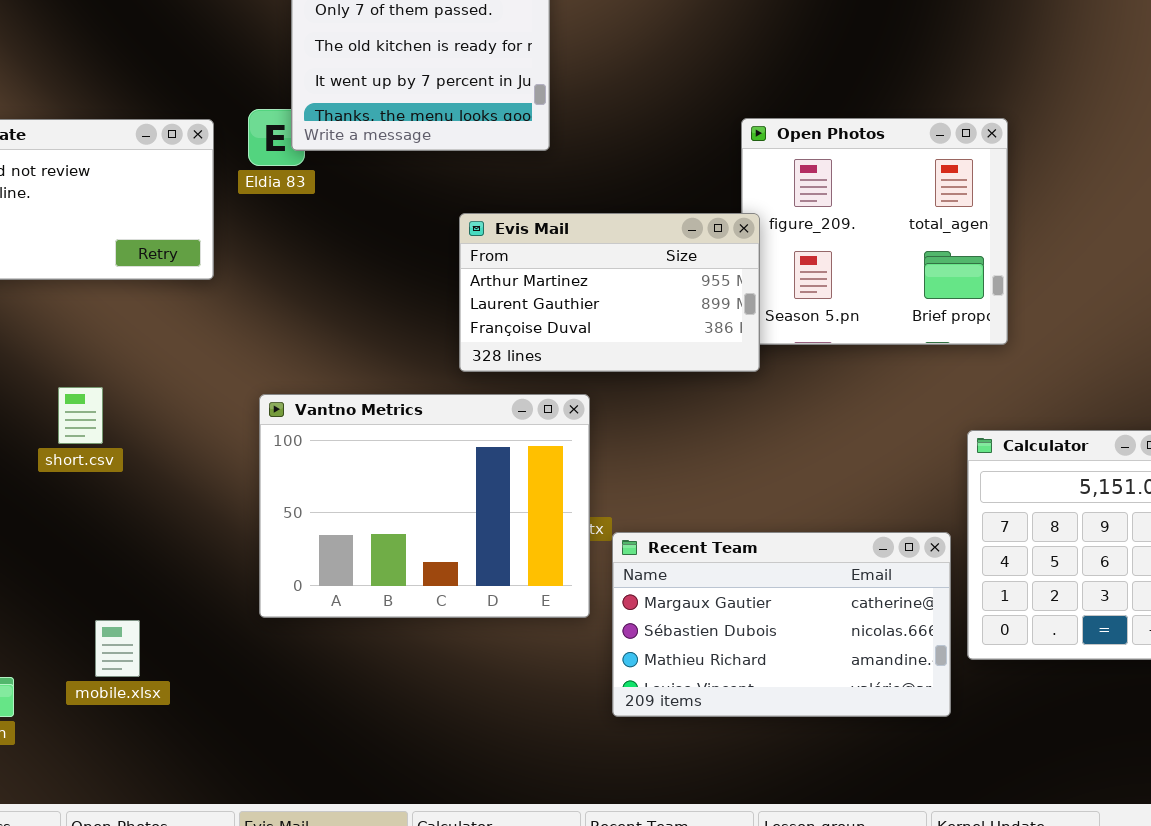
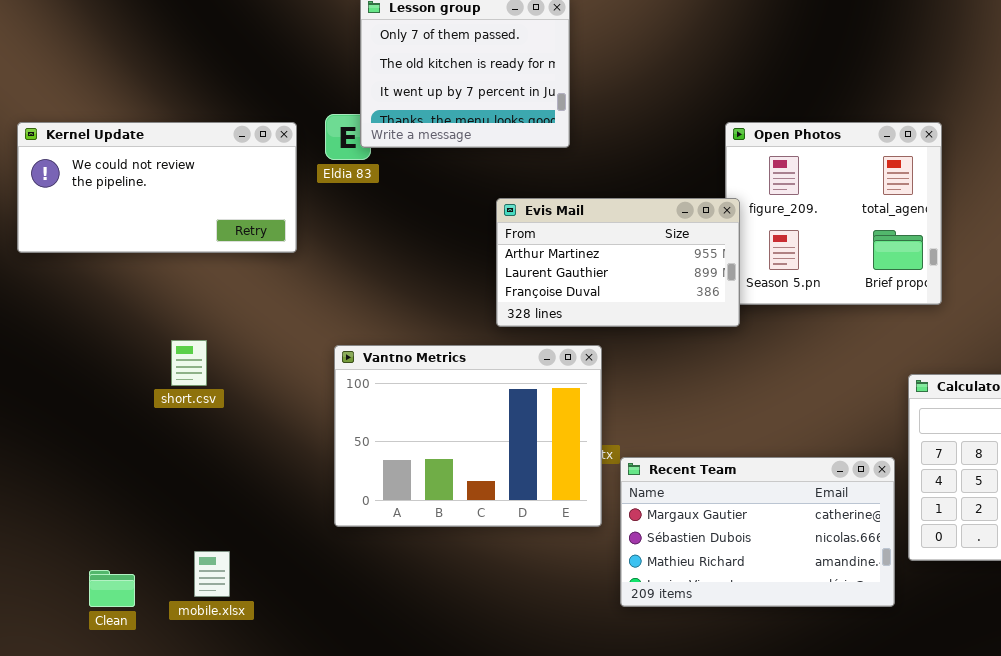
mobile.xlsx: [95,620,140,677] -> [194,551,230,597], moved

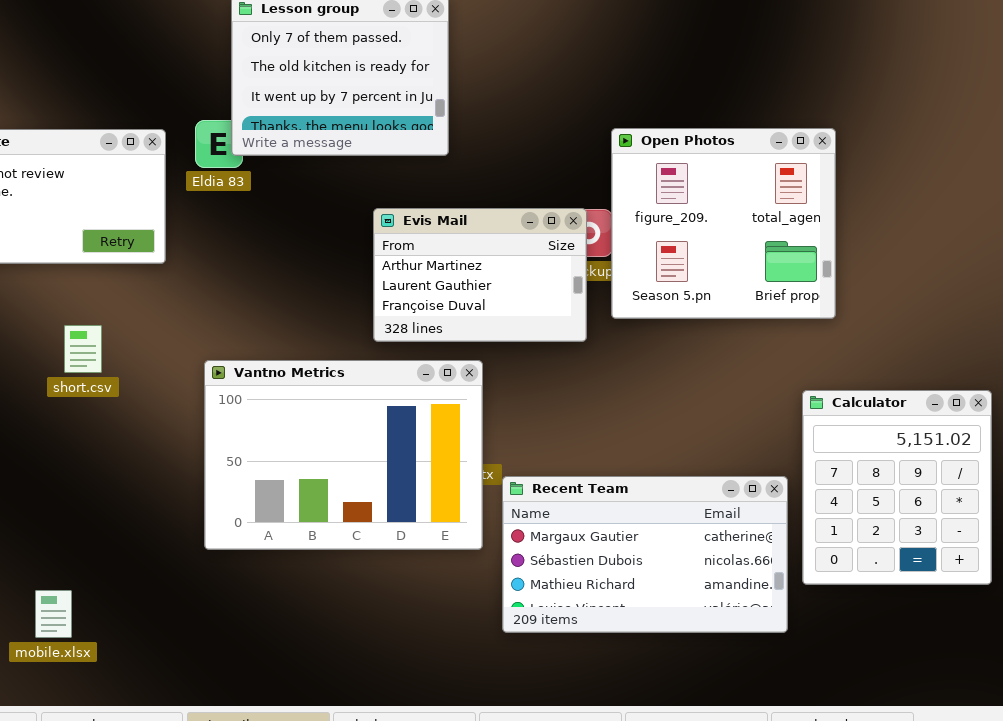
Evis Mail: [496,198,740,327] -> [373,208,587,342], resized
short.csv: [171,340,207,386] -> [64,325,102,373], moved
mobile.xlsx: [194,551,230,597] -> [35,590,72,638], moved

